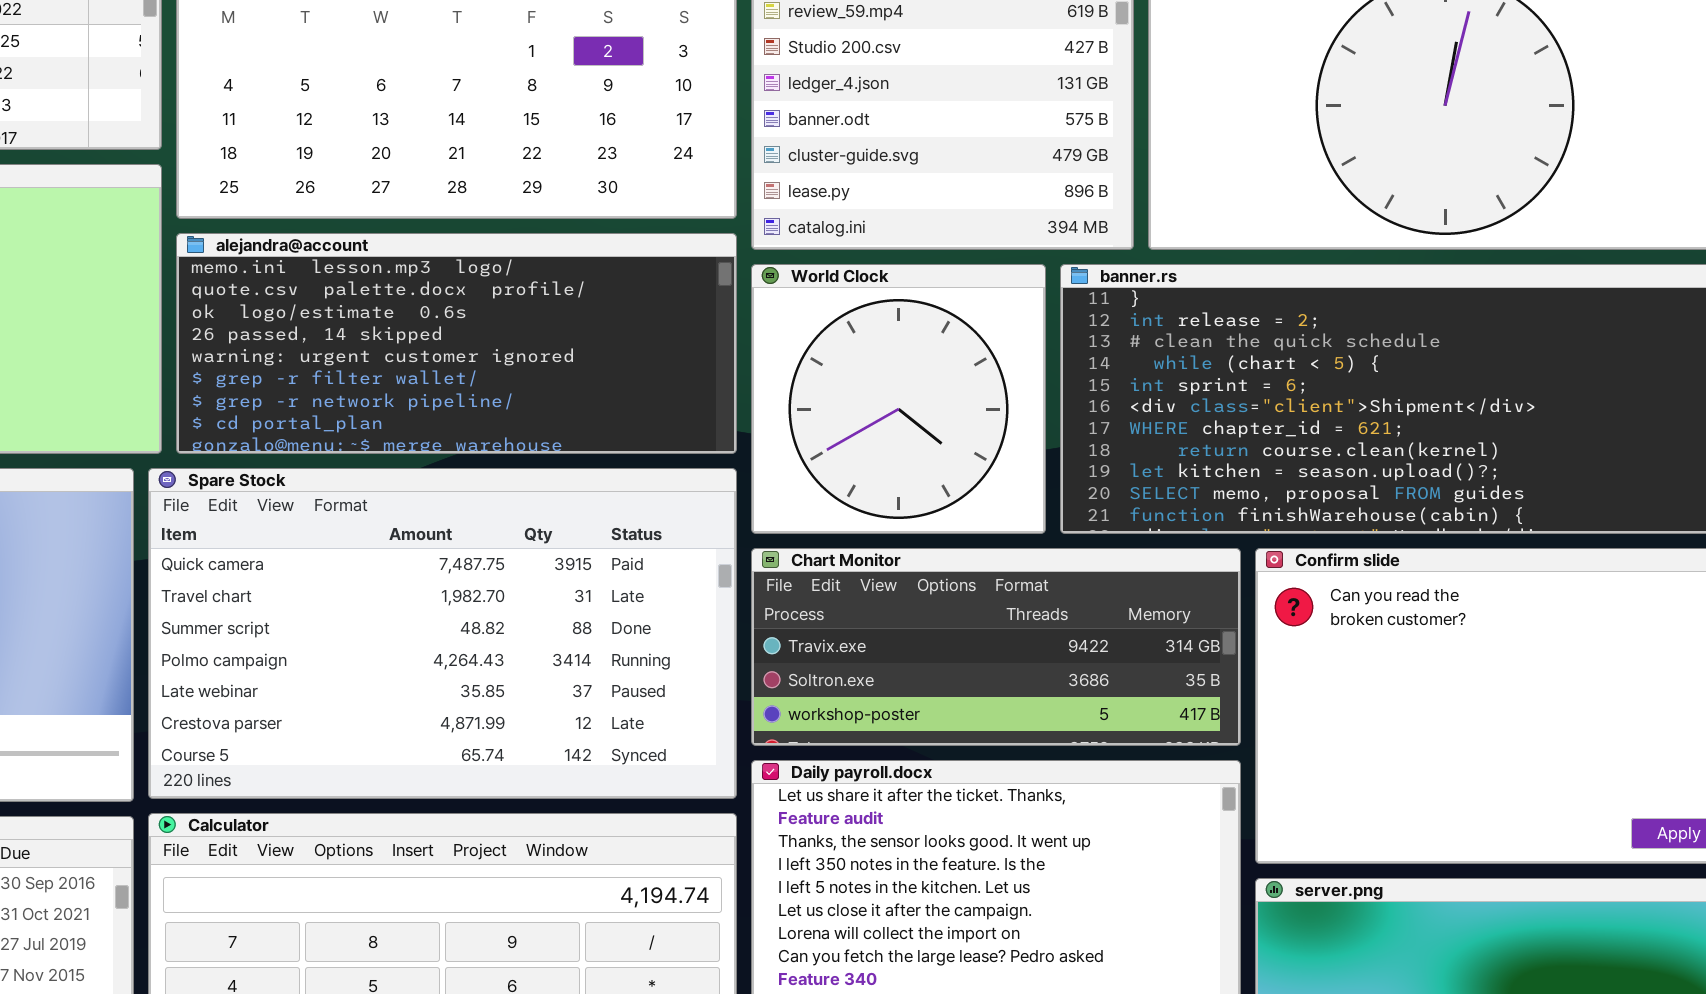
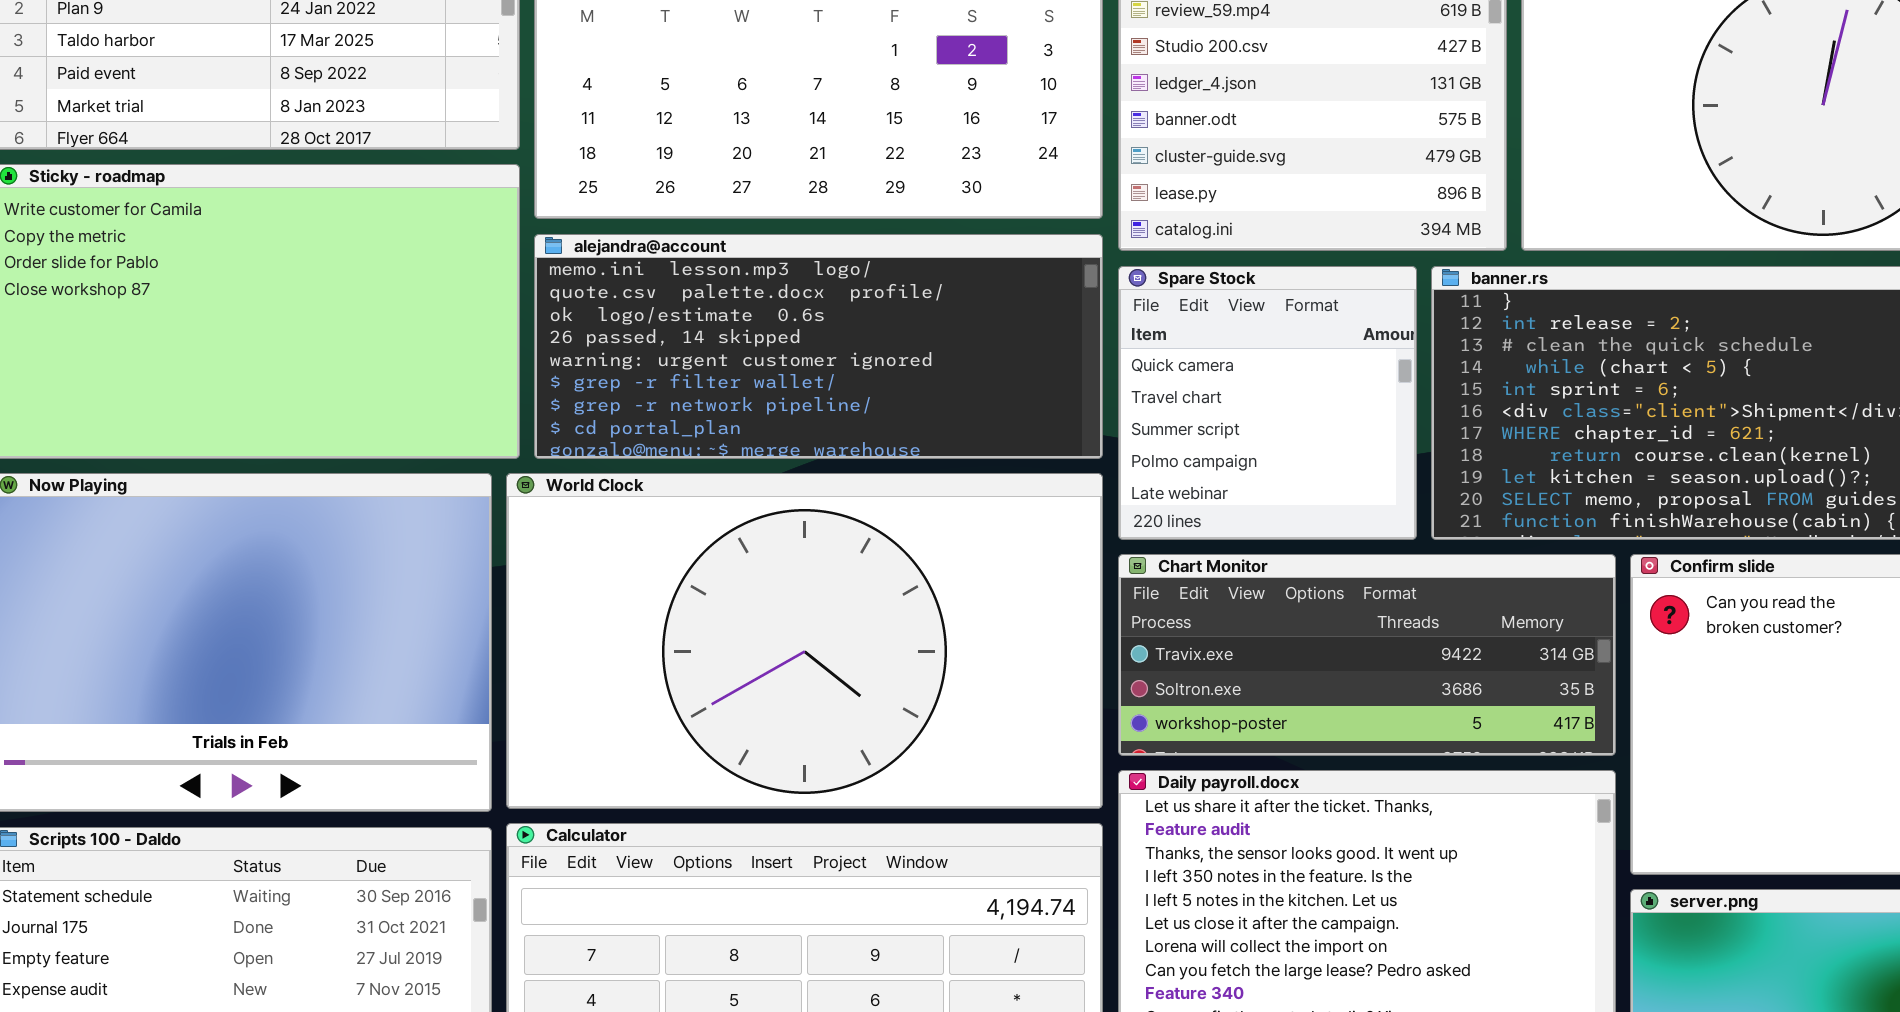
World Clock: [751,264,1046,534] -> [506,473,1103,809], moved, resized
Spare Stock: [148,468,737,799] -> [1118,266,1417,540], moved, resized

